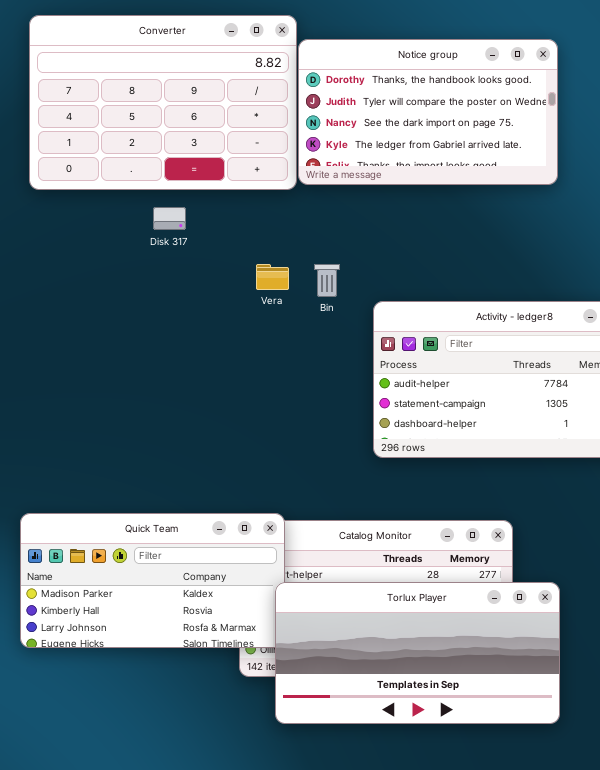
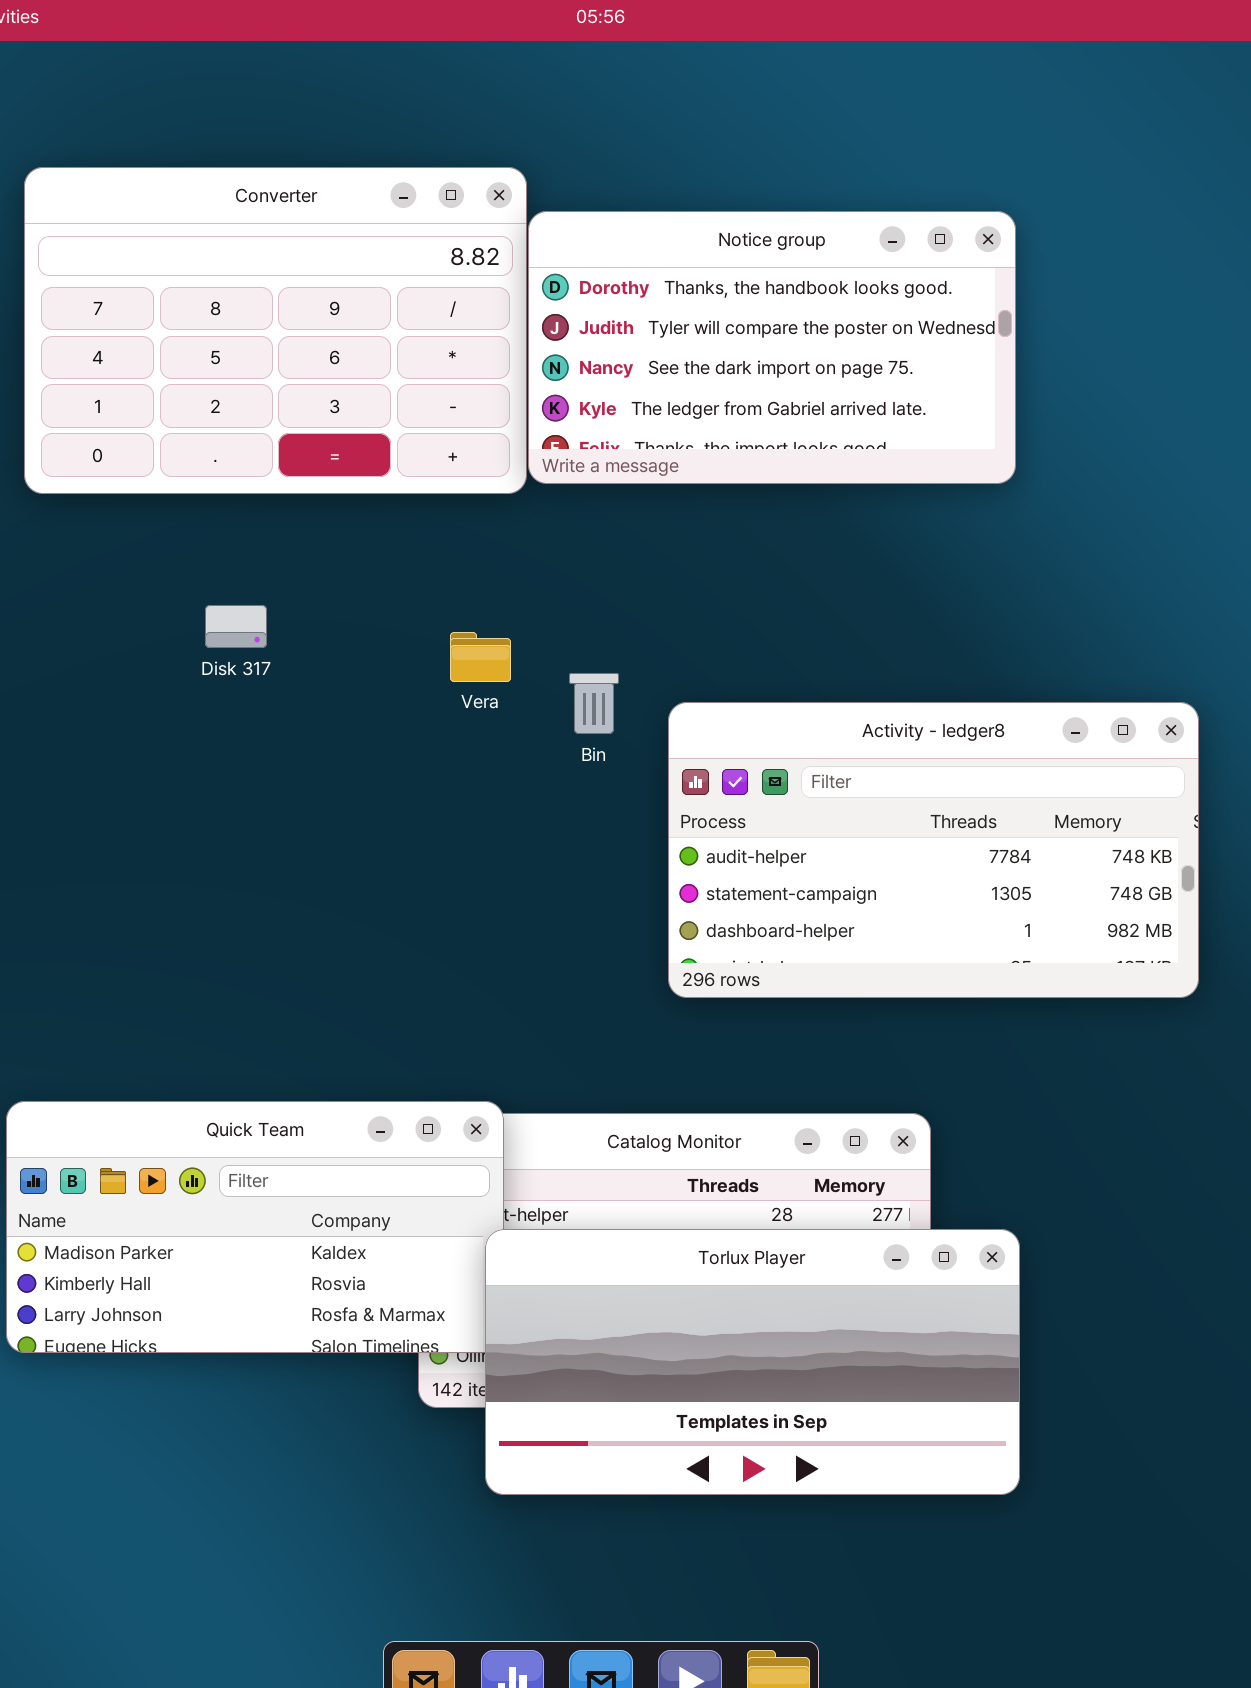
Disk 317: [153,207,186,230] -> [205,605,267,648], moved
Bin: [314,264,340,297] -> [569,673,619,734], moved

